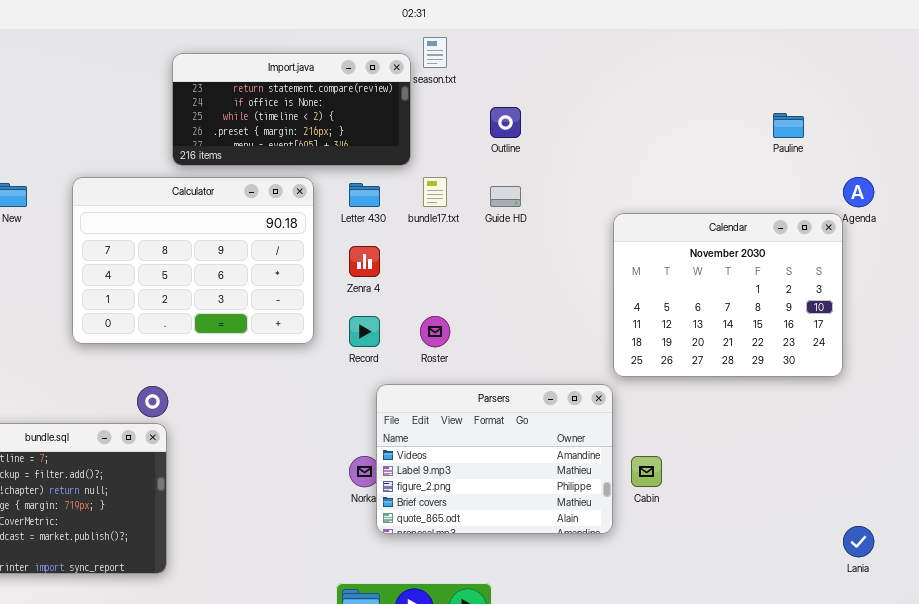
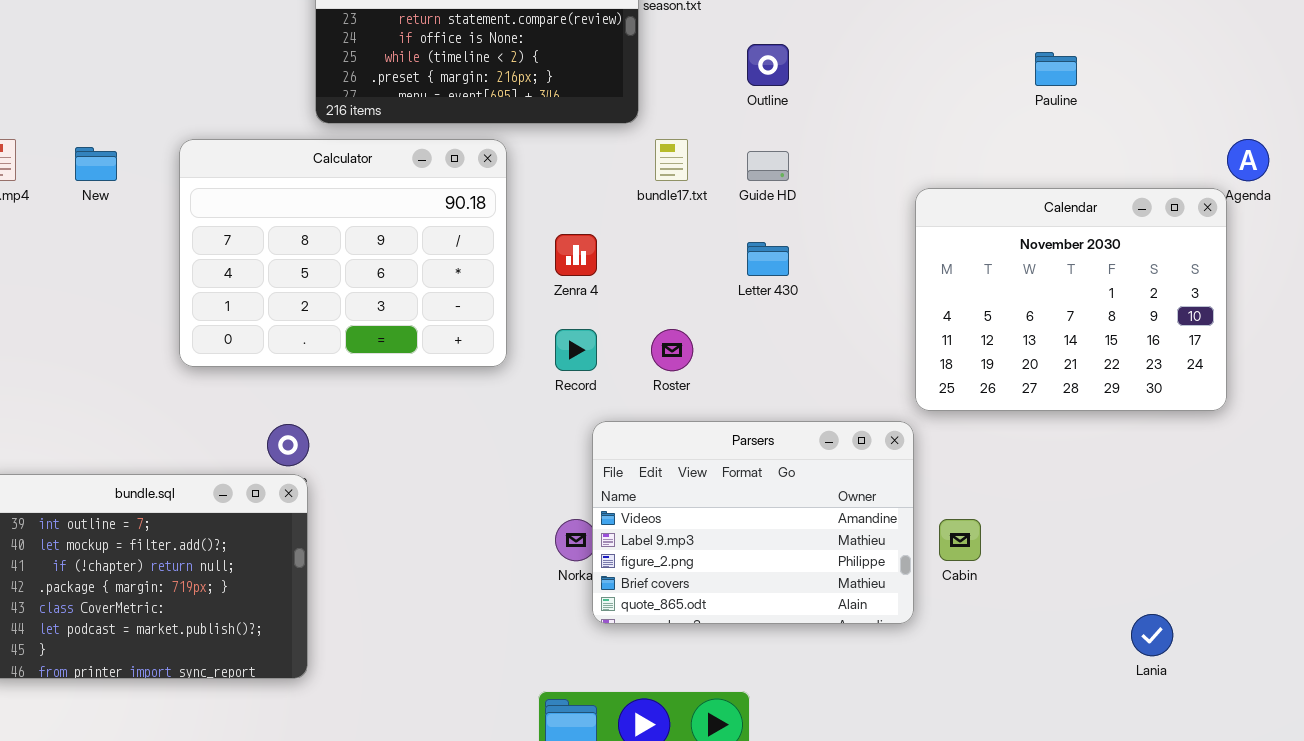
Pauline: [773,113,804,138] -> [1035,52,1077,86], moved
Letter 430: [349,183,380,207] -> [747,242,789,276], moved
Lania: [843,526,874,557] -> [1131,614,1173,656], moved

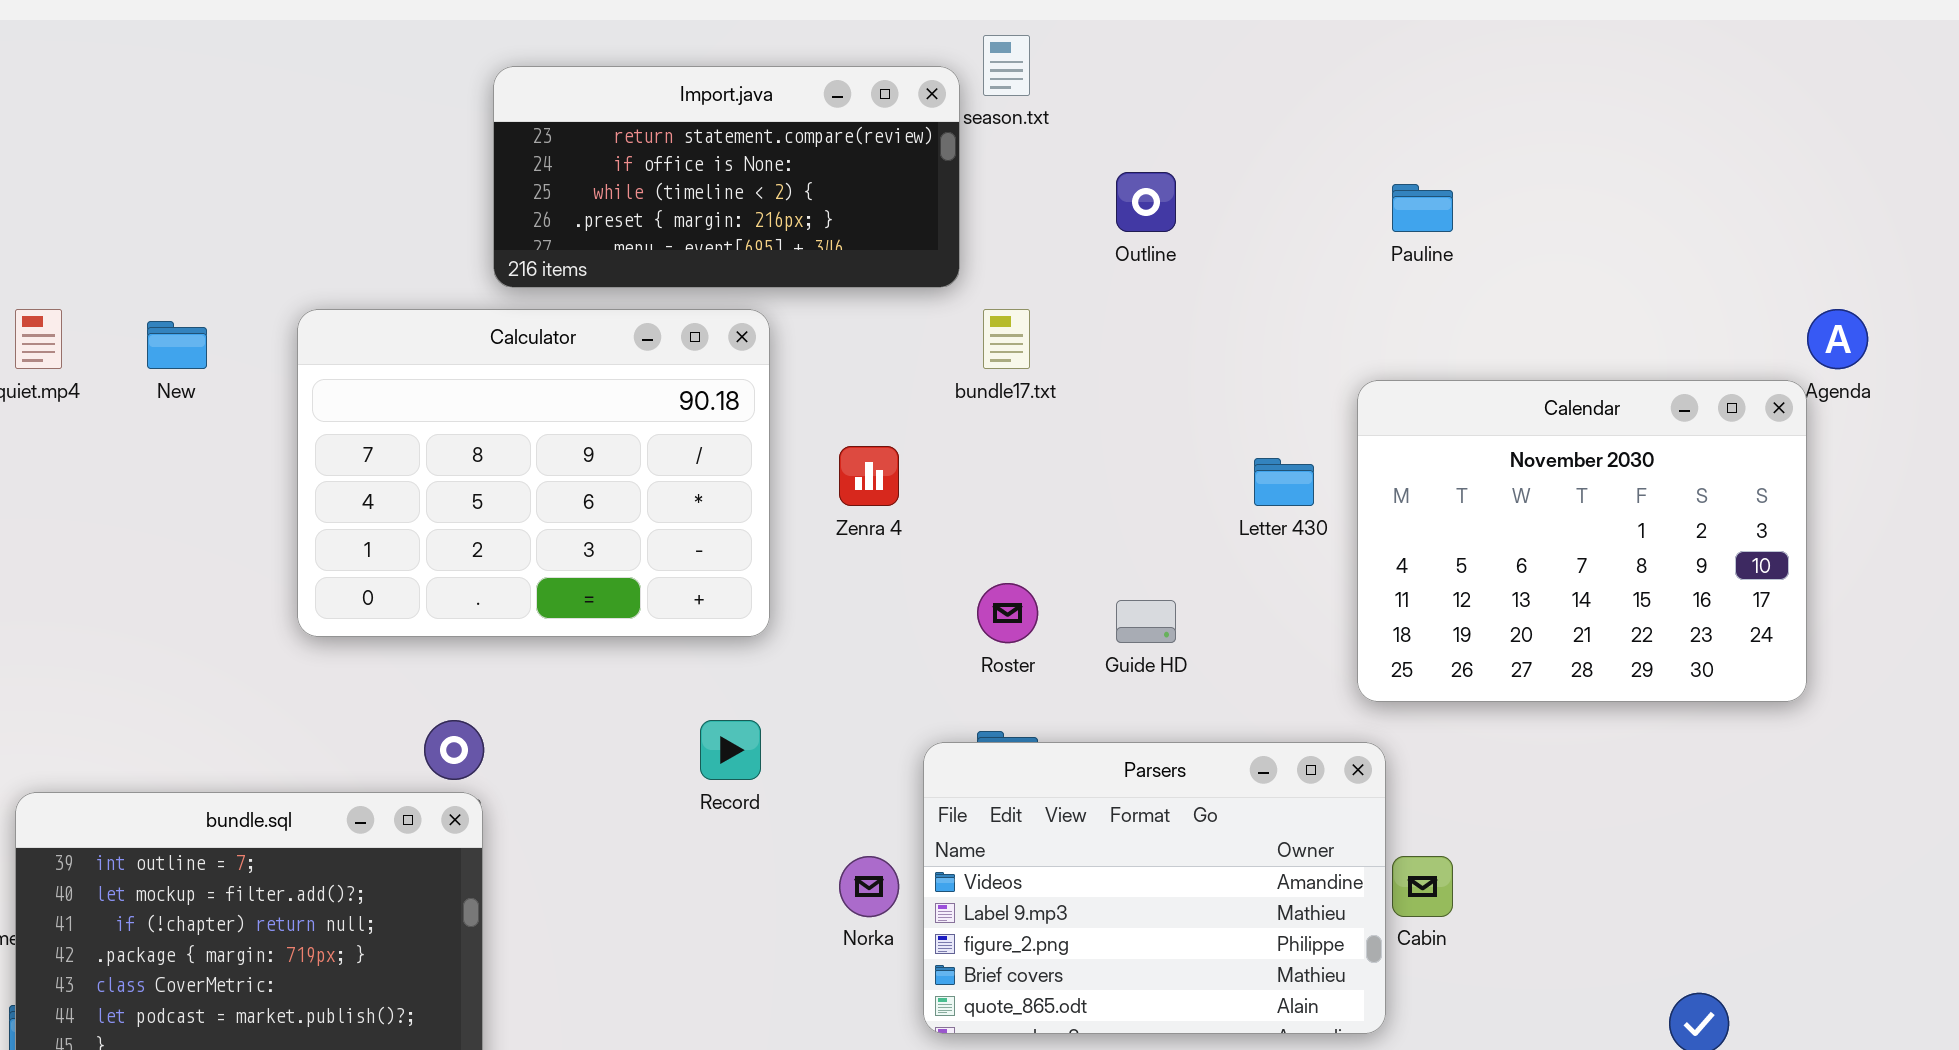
Pauline: [1035,52,1077,86] -> [1392,184,1453,232], moved
Guide HD: [747,151,789,181] -> [1116,600,1176,643], moved
Letter 430: [747,242,789,276] -> [1254,458,1314,506], moved
Record: [555,329,597,371] -> [700,720,761,780], moved
Parsers: [592,421,914,624] -> [923,742,1386,1034], moved

